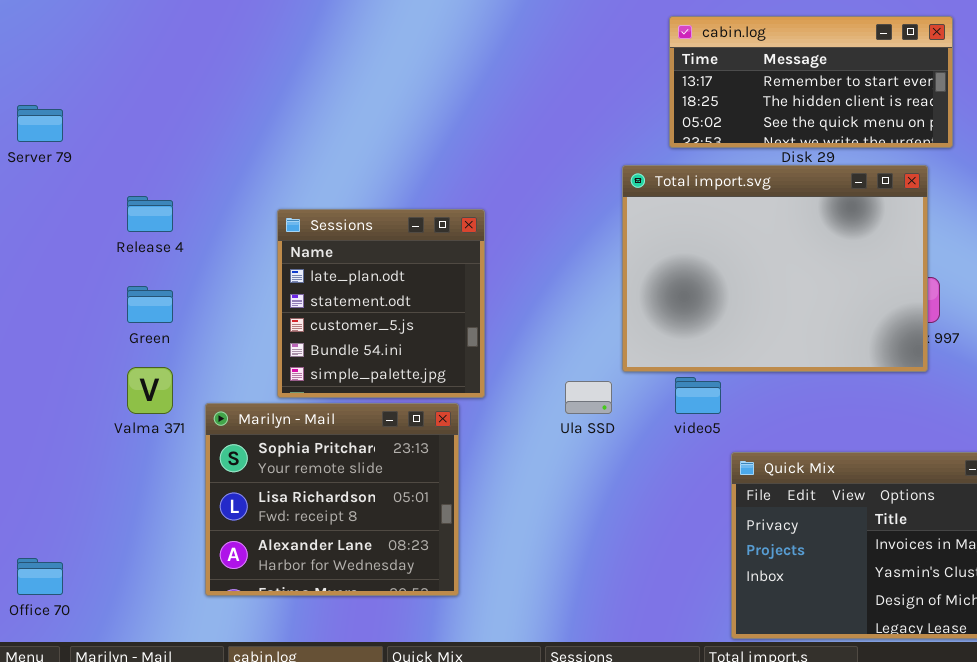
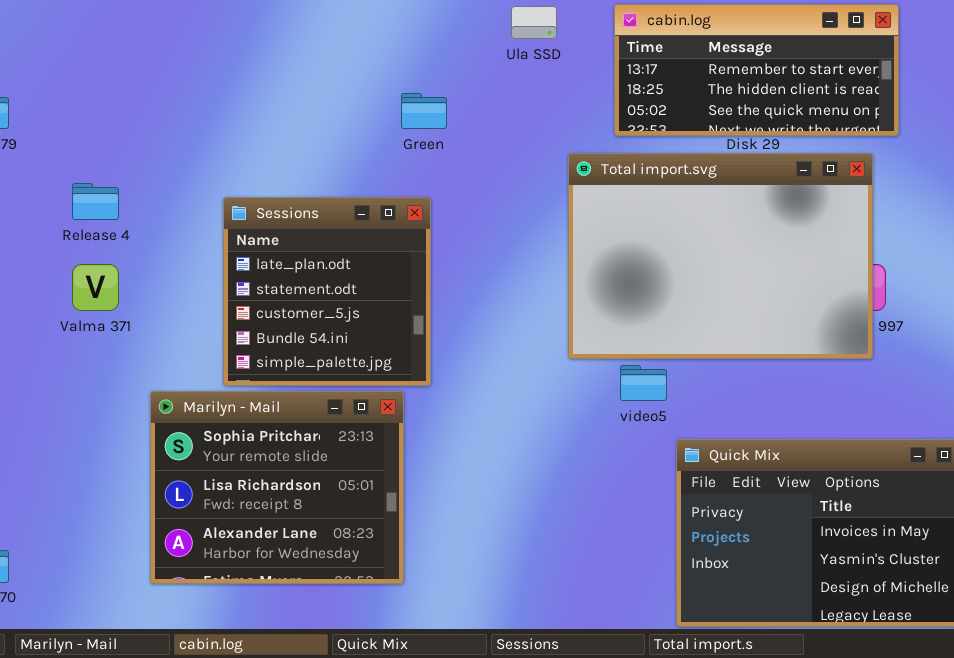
Green: [127,286,173,323] -> [401,93,447,129], moved
Valma 371: [127,367,173,414] -> [72,264,119,311], moved
Ula SSD: [565,381,612,414] -> [511,6,557,39], moved

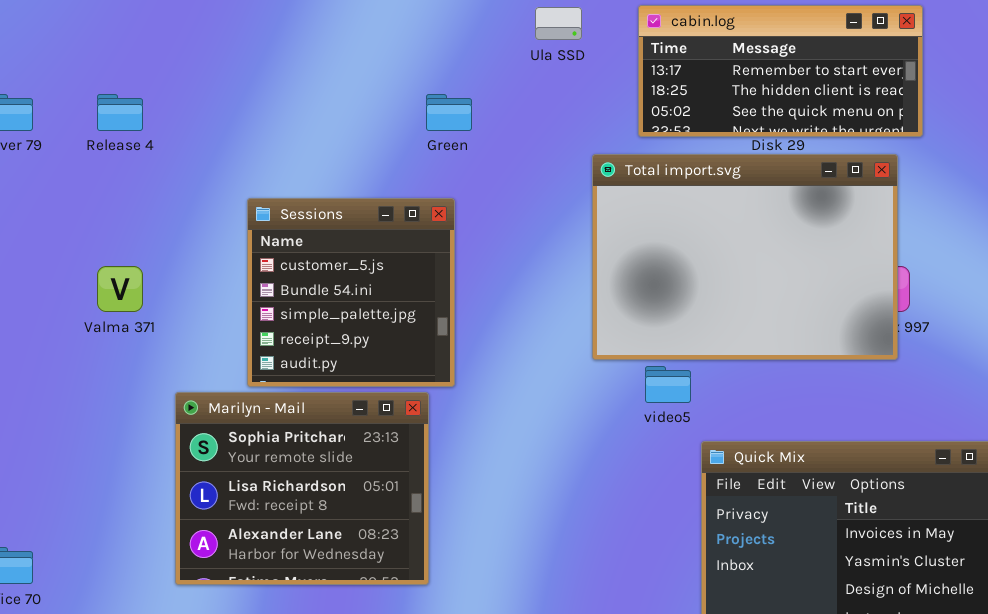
Release 4: [72,183,119,220] -> [97,94,143,131], moved
Sessions: [223,197,431,386] -> [247,198,455,387], scrolled down 2 rows

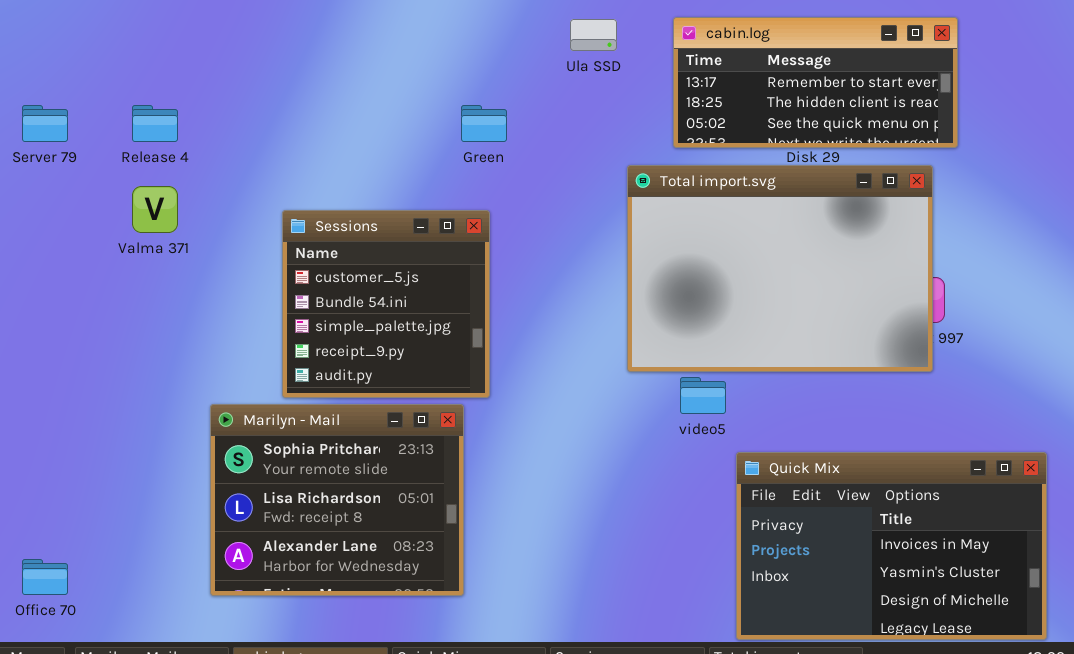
Valma 371: [97,266,143,312] -> [132,186,178,233], moved

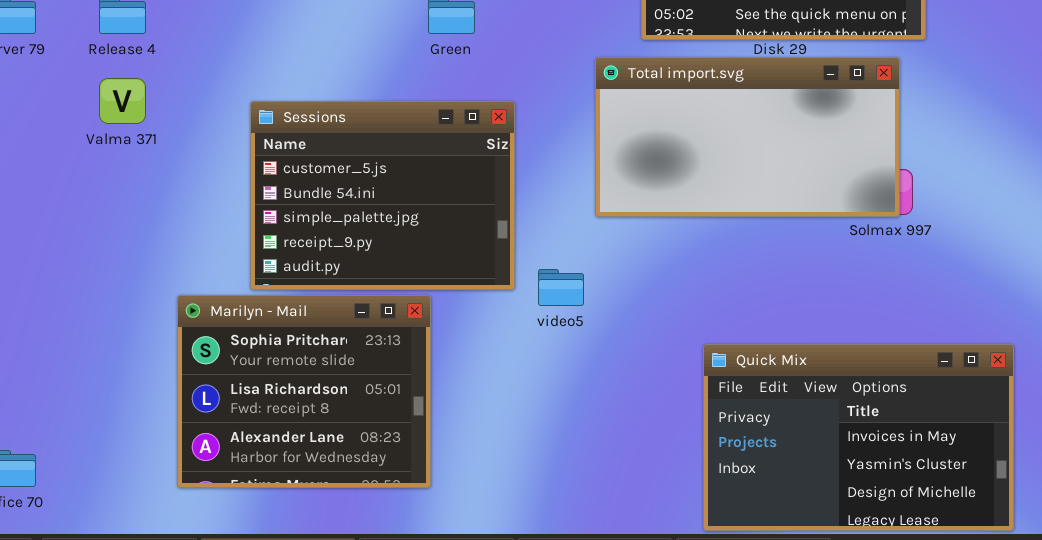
Total import.svg: [627,165,933,372] -> [595,57,900,217], resized
Sessions: [282,210,490,398] -> [250,101,515,290], resized
video5: [680,377,726,414] -> [538,269,584,306], moved

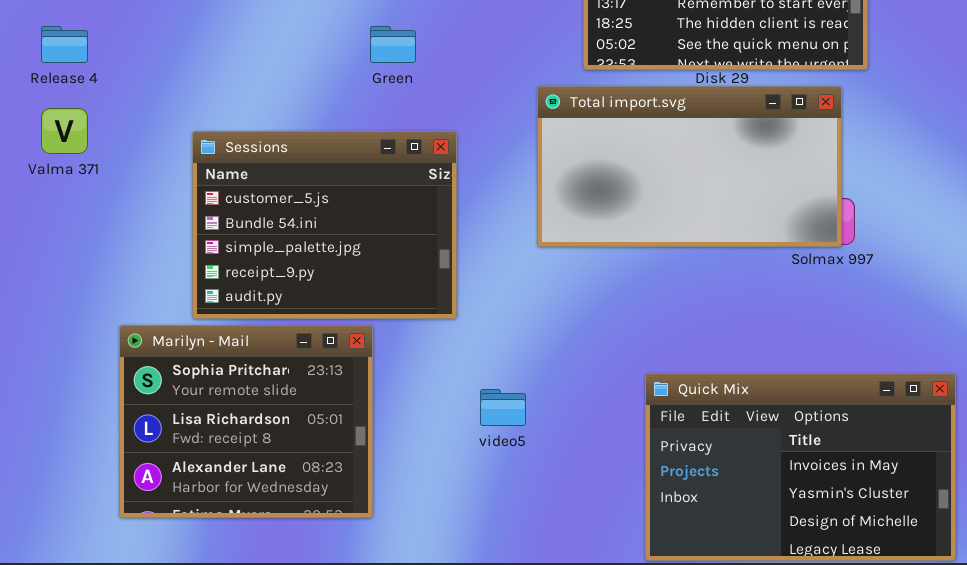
video5: [538,269,584,306] -> [480,389,526,426], moved

